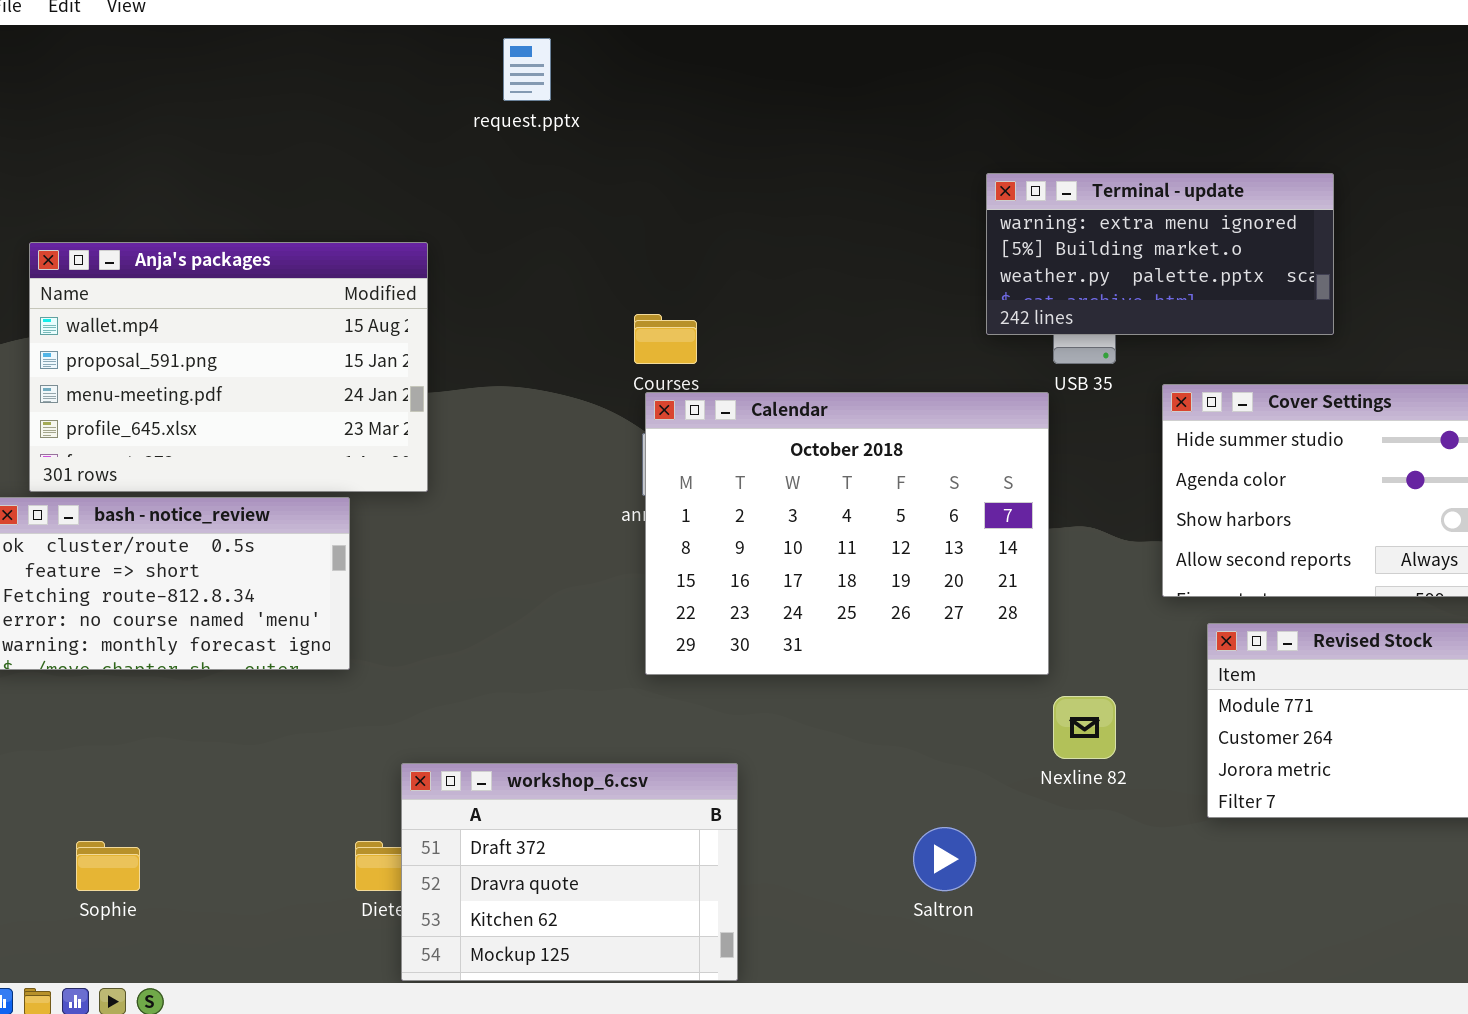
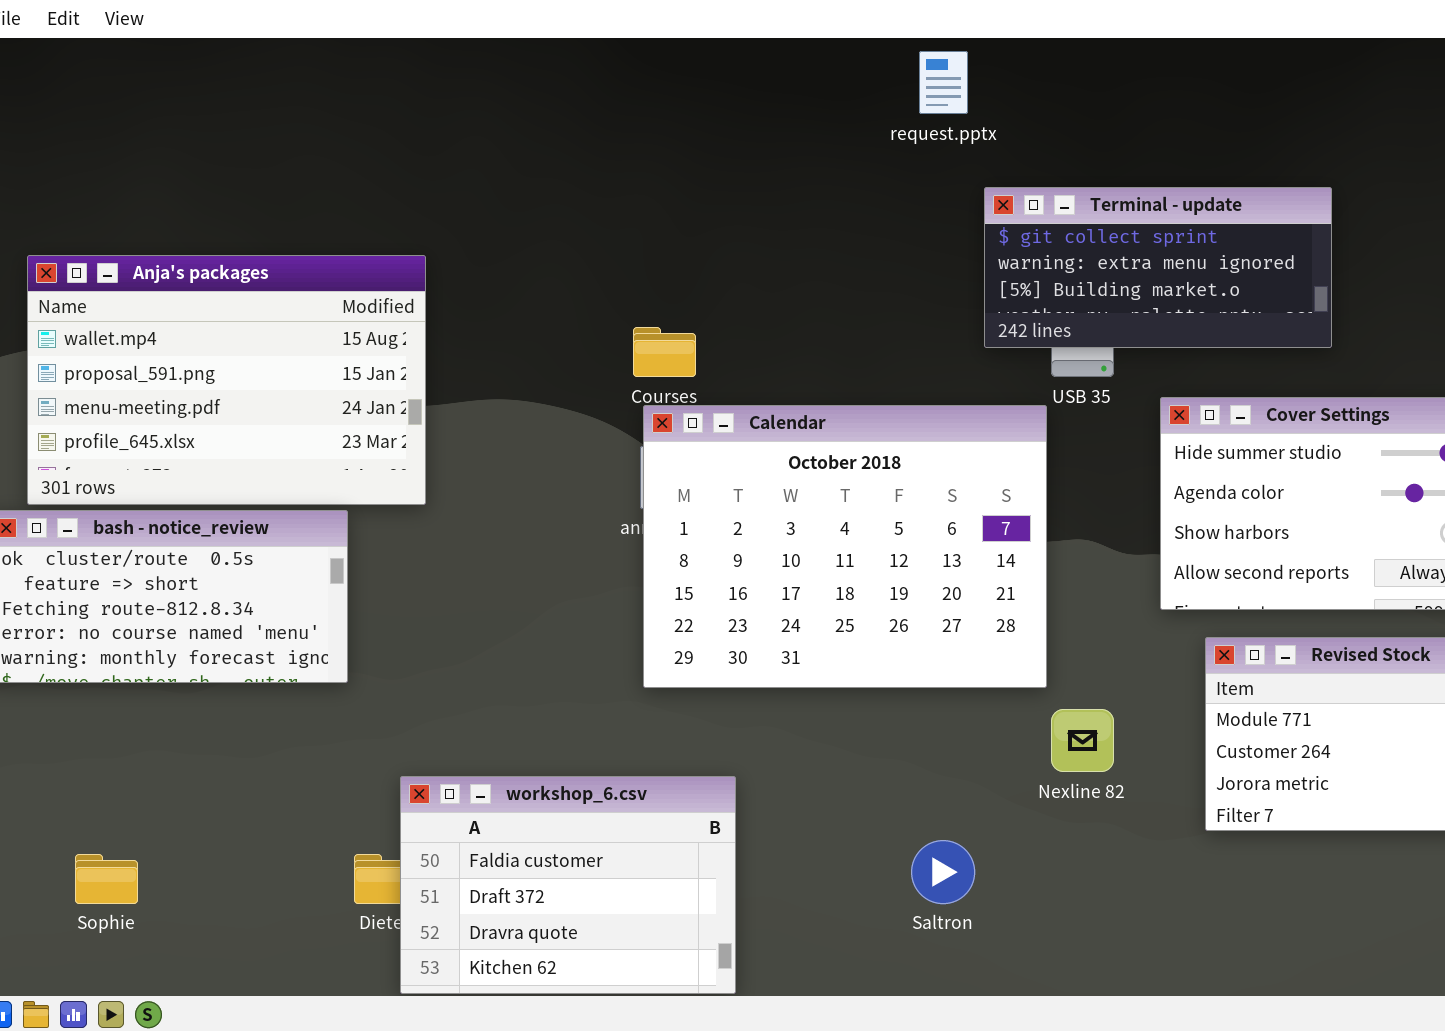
request.pptx: [503,38,551,101] -> [919,51,968,114], moved
Terminal - update: [986,173,1334,335] -> [984,187,1332,348], scrolled up 1 row
workshop_6.csv: [401,763,738,981] -> [400,776,736,994], scrolled up 1 row

